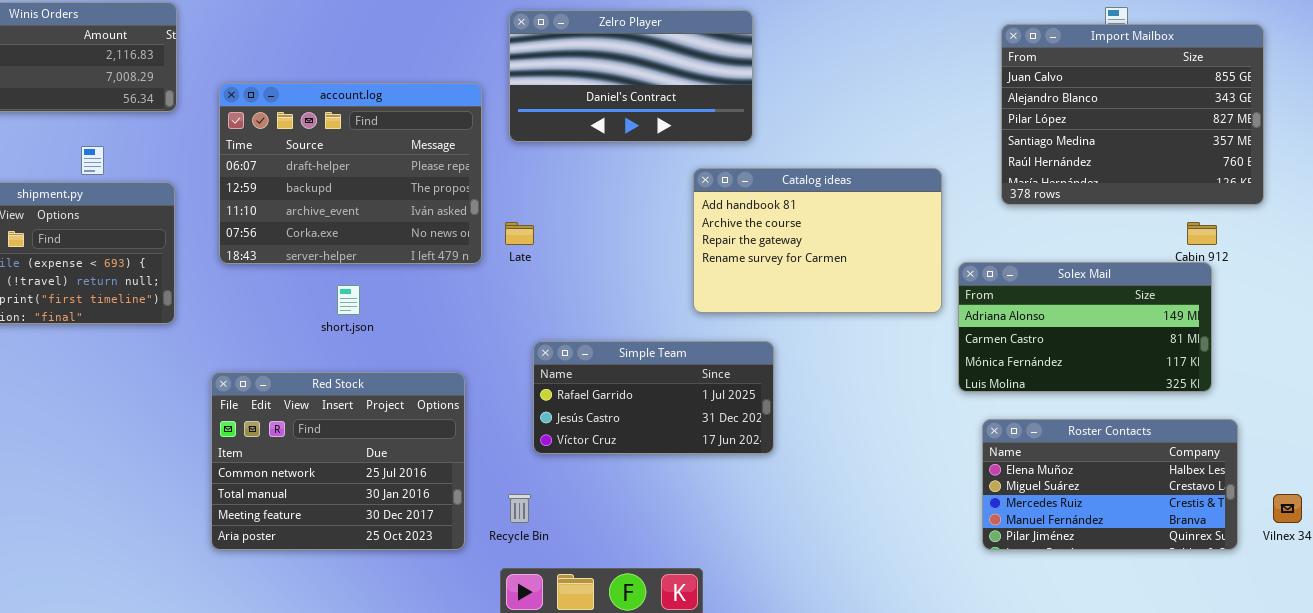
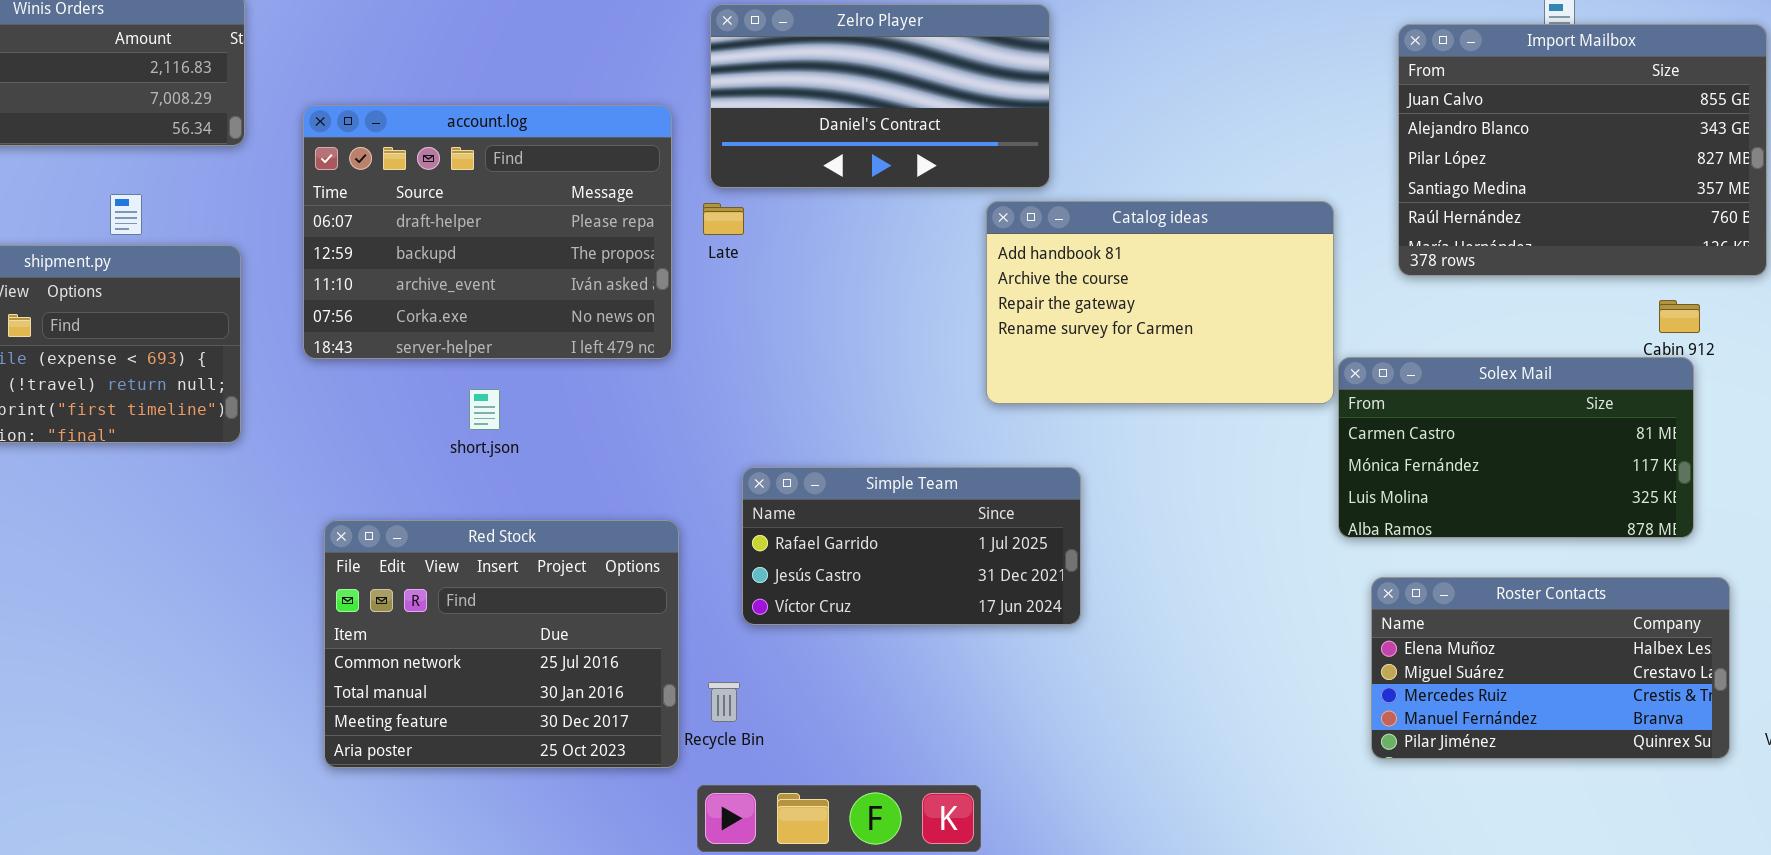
Catalog ideas: [693,168,942,313] -> [986,201,1334,404], moved
Late: [505,222,534,245] -> [703,203,744,235], moved
Solex Mail: [958,262,1212,392] -> [1338,357,1694,538], scrolled down 1 row
Red Stock: [211,372,465,550] -> [324,520,679,768], moved

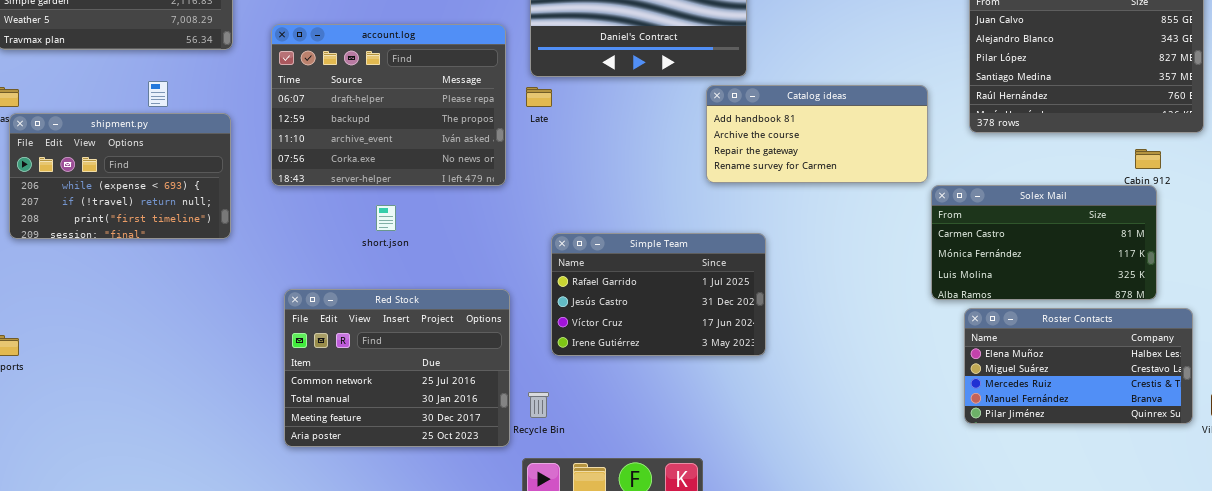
Catalog ideas: [986,201,1334,404] -> [706,85,928,183], resized
Simple Team: [742,467,1081,625] -> [551,233,766,356], resized
Roster Contacts: [1371,577,1730,759] -> [964,308,1193,424], moved

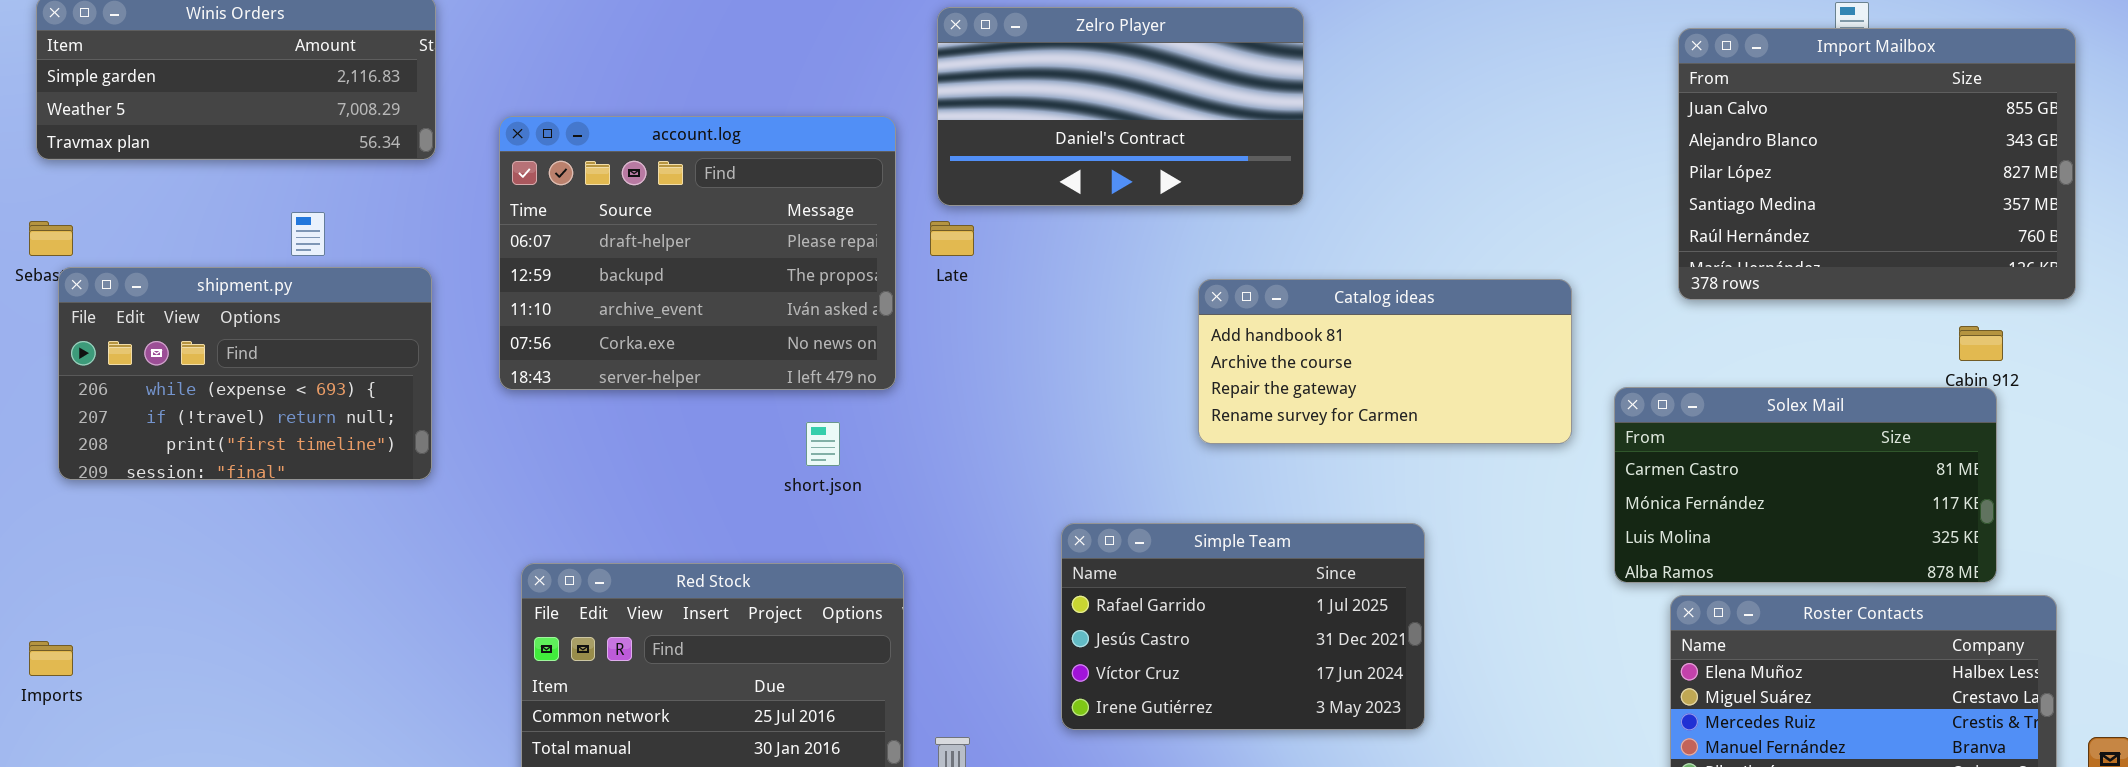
Catalog ideas: [706,85,928,183] -> [1198,279,1572,444], moved
short.json: [376,205,396,231] -> [806,422,840,466], moved
Simple Team: [551,233,766,356] -> [1061,523,1425,730], moved

